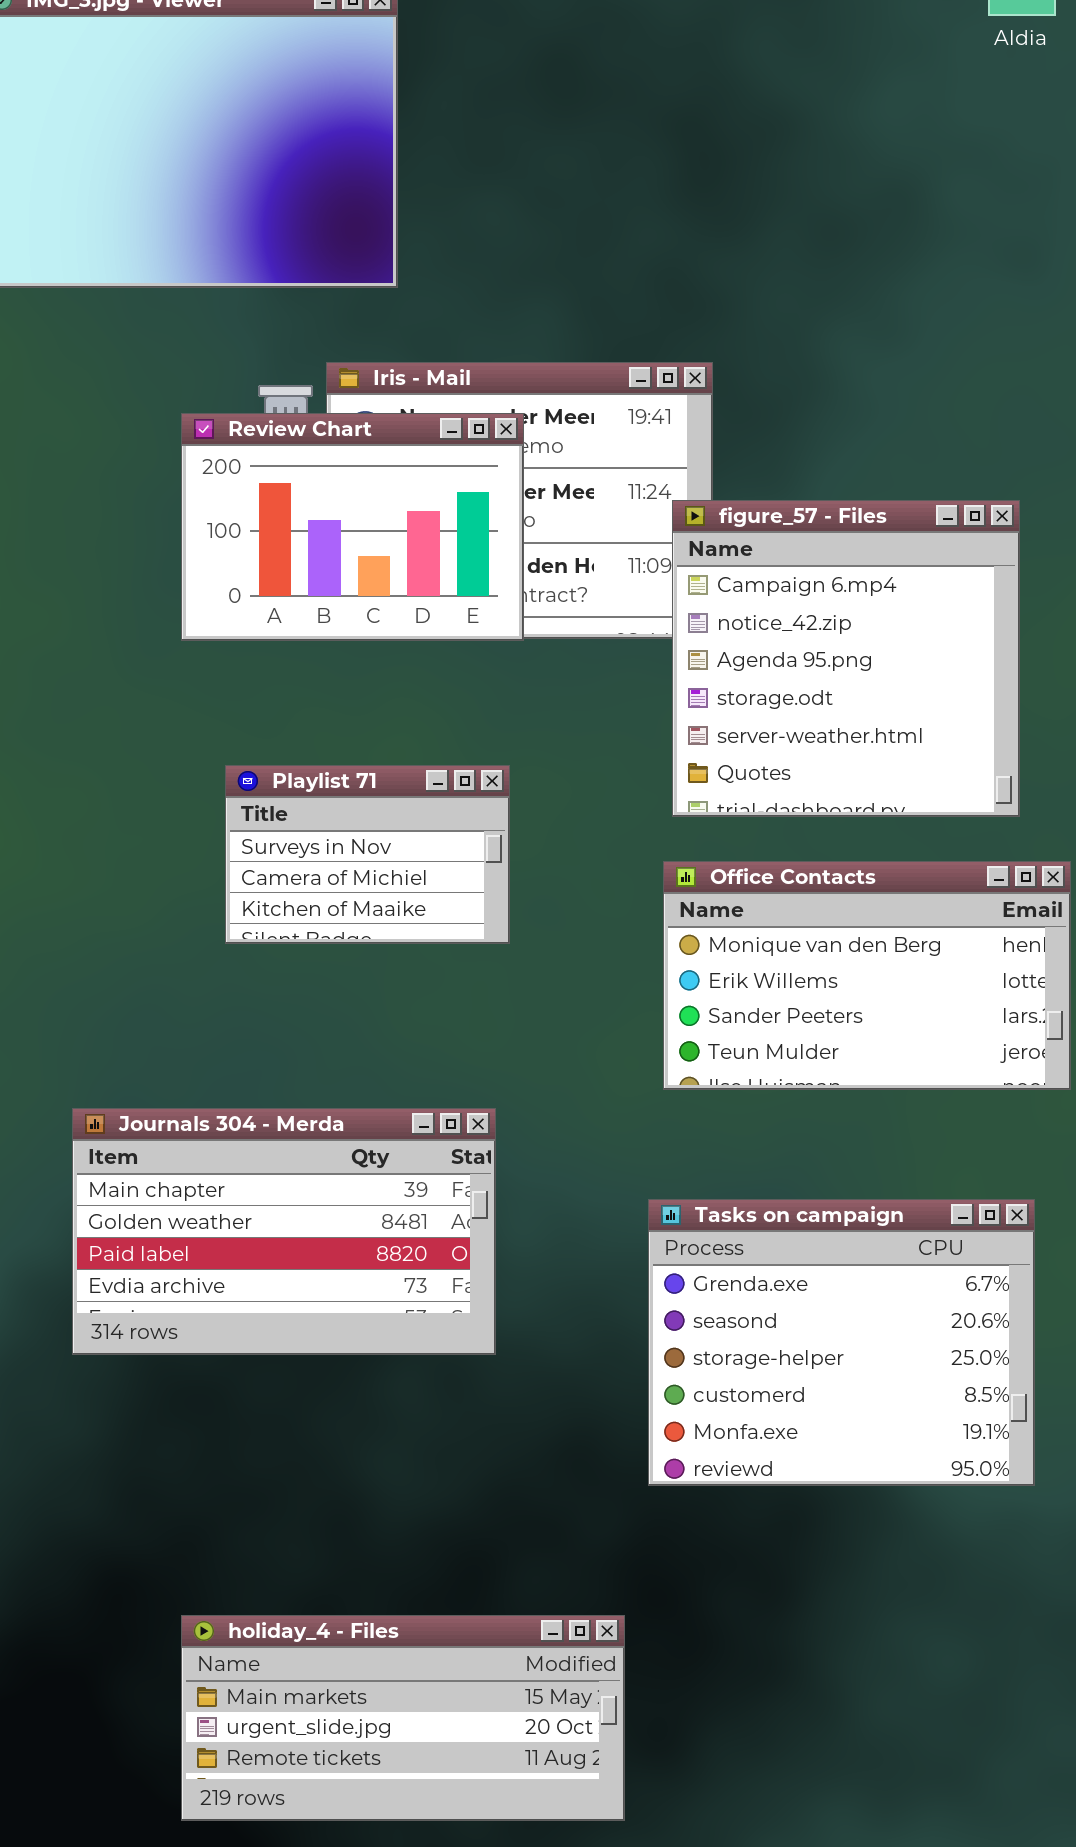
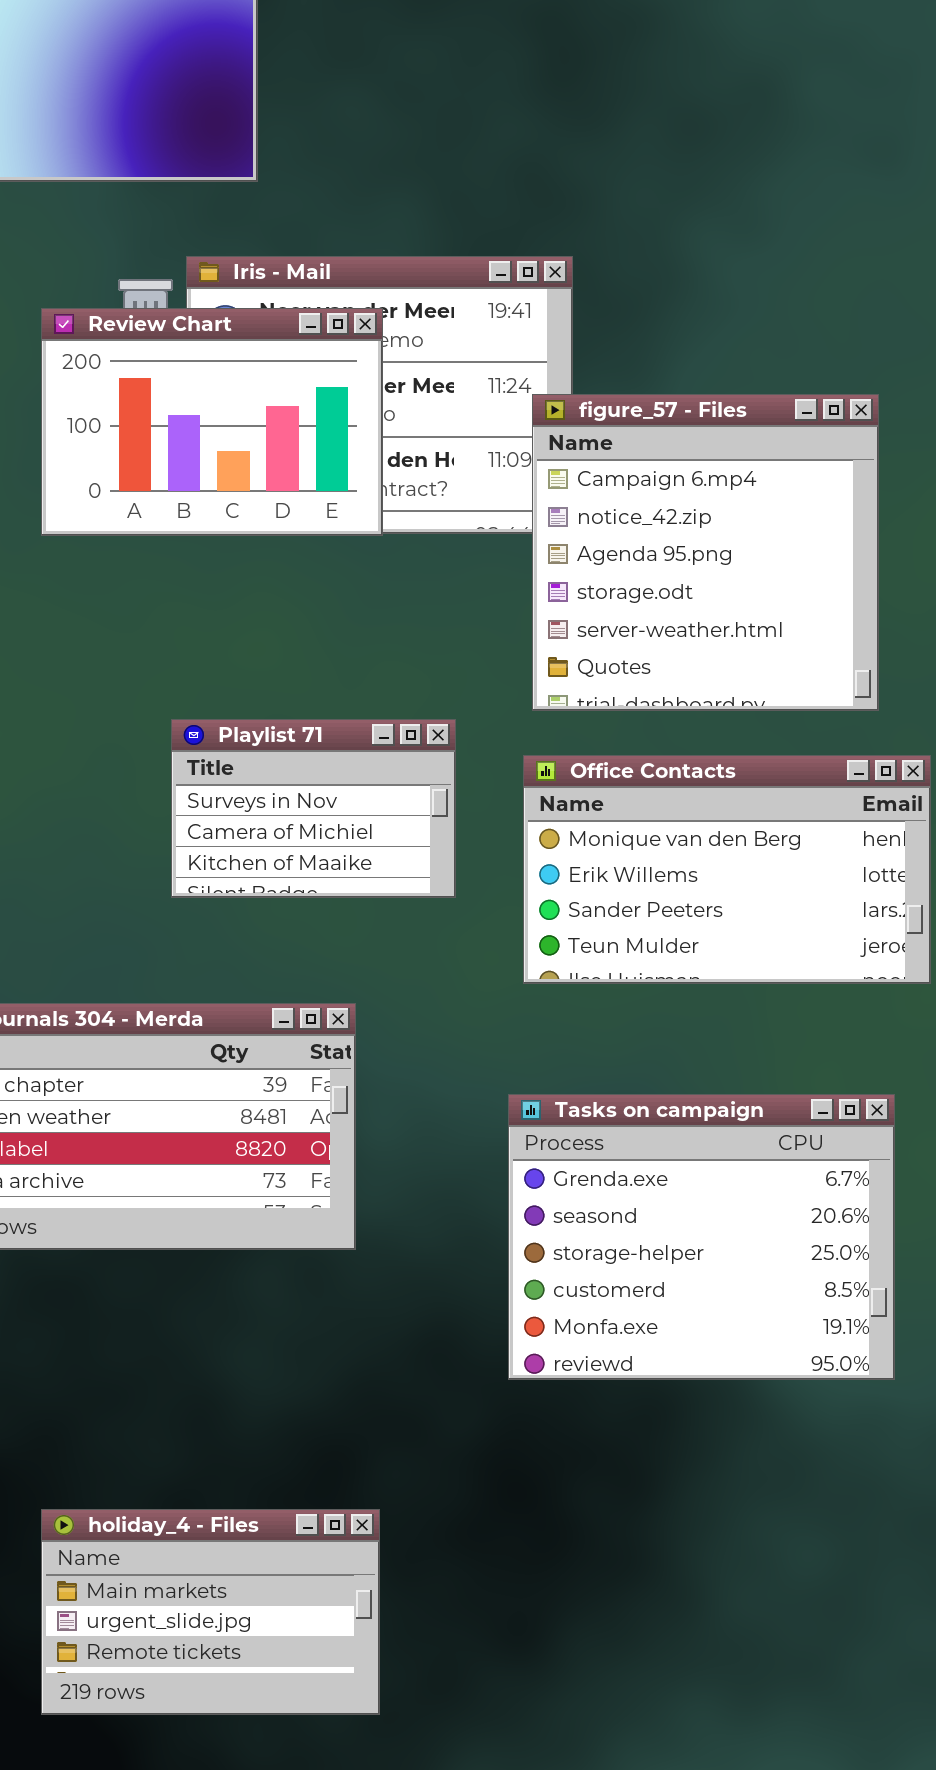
Playlist 71: [225,765,510,944] -> [171,719,456,898], moved
holiday_4 - Files: [181,1615,625,1821] -> [41,1509,380,1715], resized

